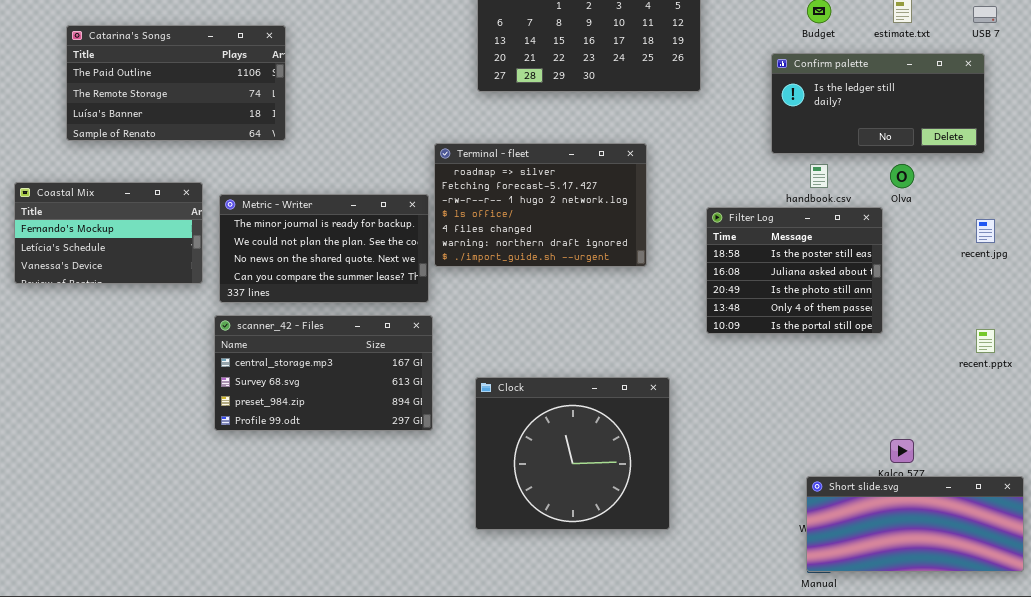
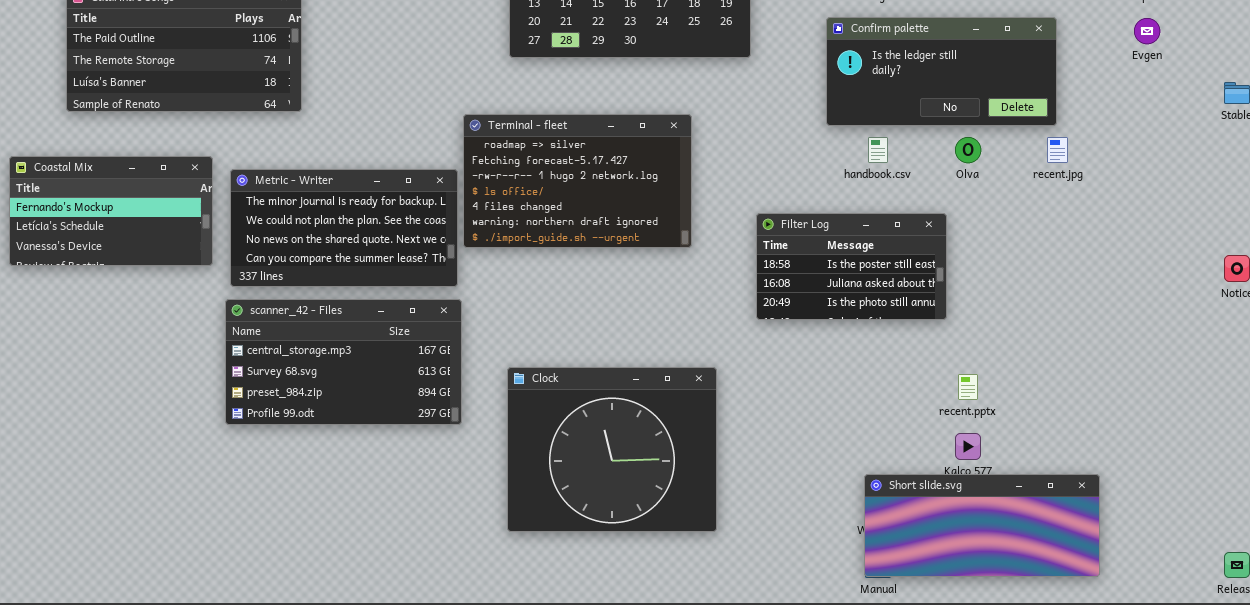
Filter Log: [706,207,883,334] -> [756,213,947,320], resized
recent.jpg: [976,219,995,243] -> [1047,137,1068,163], moved
recent.pptx: [976,329,995,353] -> [958,374,978,400], moved

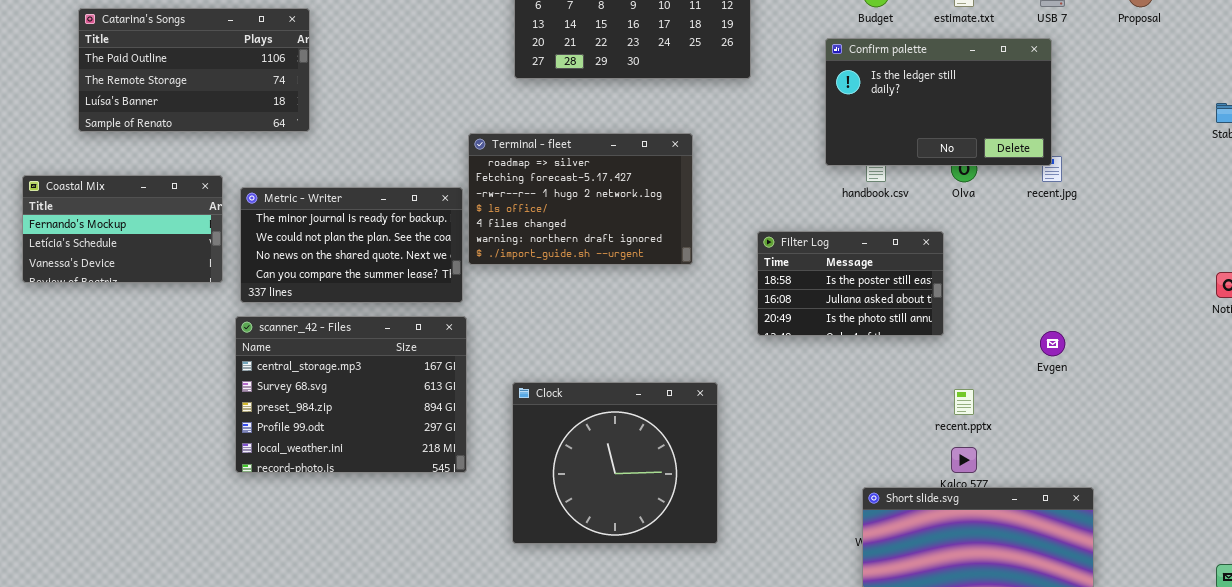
Confirm palette: [826,17,1057,126] -> [825,38,1052,166], resized
Evgen: [1134,18,1160,44] -> [1040,331,1065,356], moved
scanner_42 - Files: [225,299,462,425] -> [235,316,467,473], resized

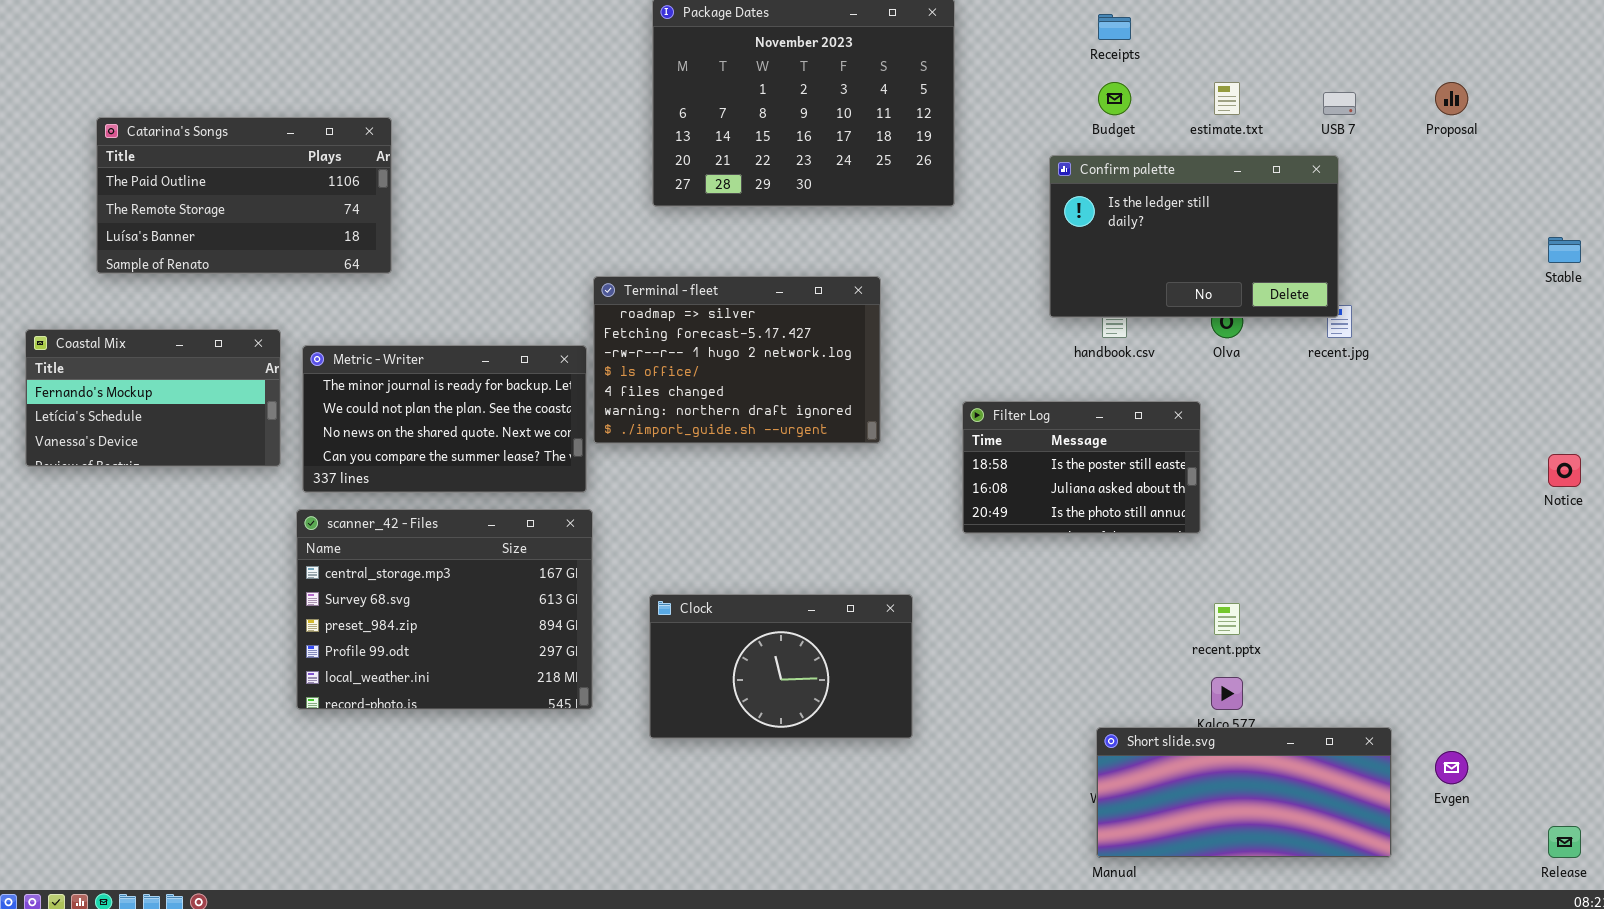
Evgen: [1040,331,1065,356] -> [1435,751,1468,784], moved
Clock: [512,382,718,544] -> [649,594,913,739], resized

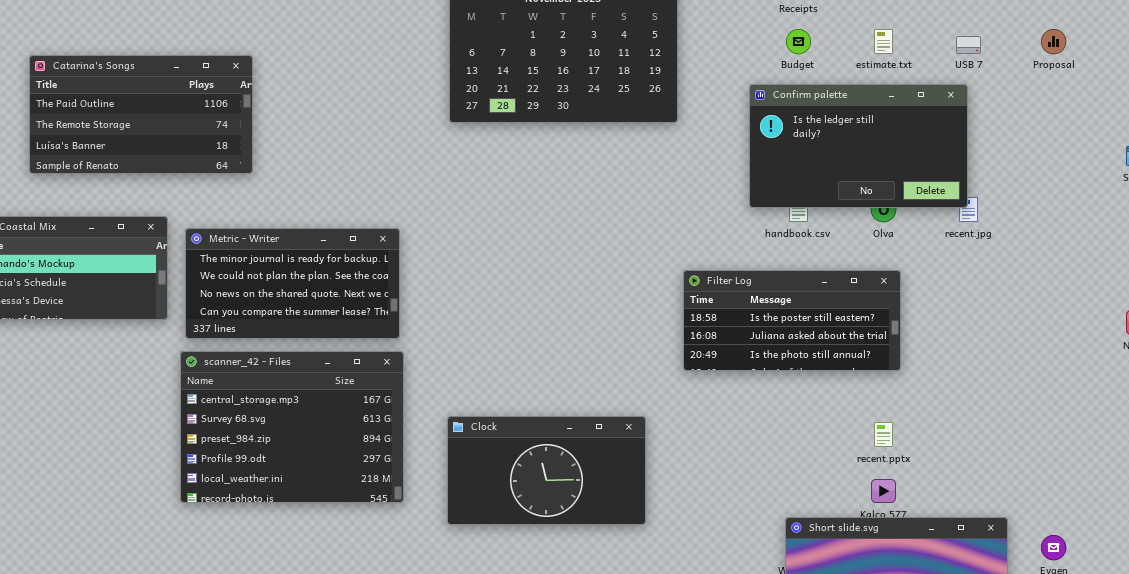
Terminal - fleet: [593,276,881,444] -> none, closed
Filter Log: [962,401,1201,534] -> [683,270,901,371], resized

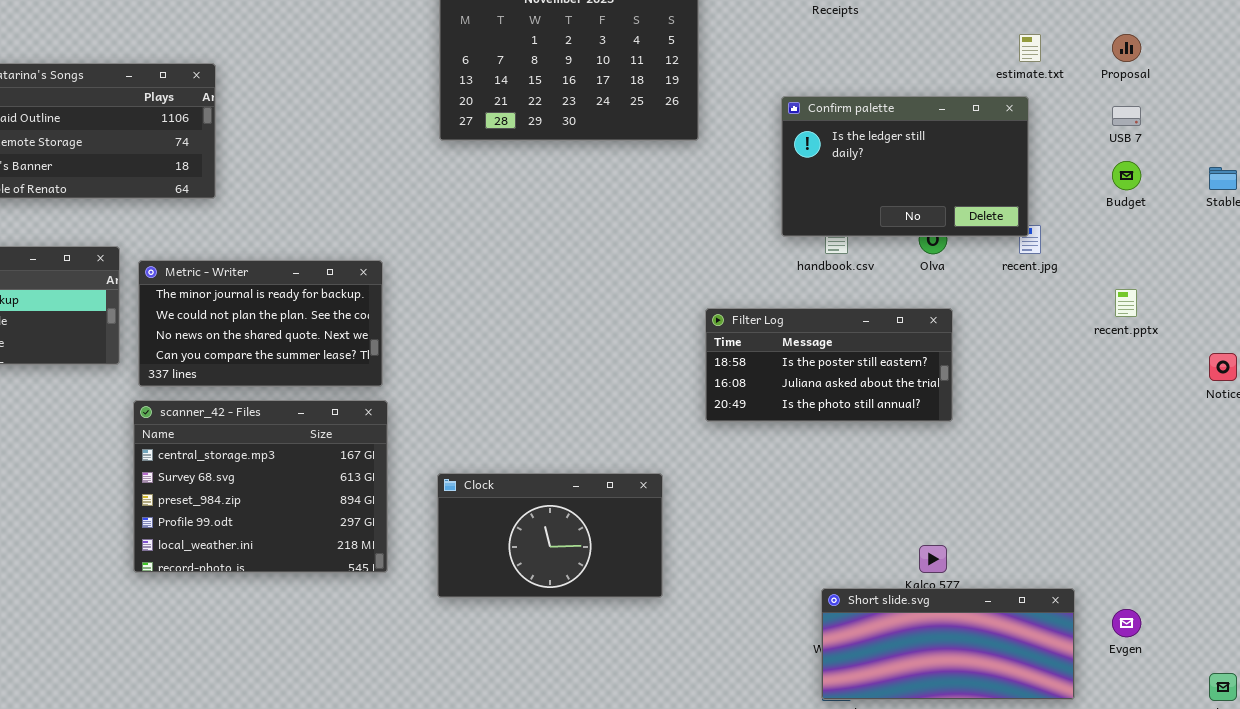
Budget: [786,29,811,54] -> [1112,161,1141,190], moved
estimate.txt: [874,29,893,54] -> [1019,34,1041,62], moved
USB 7: [956,36,981,54] -> [1112,106,1141,126], moved
recent.pptx: [874,422,893,447] -> [1115,289,1137,317], moved

